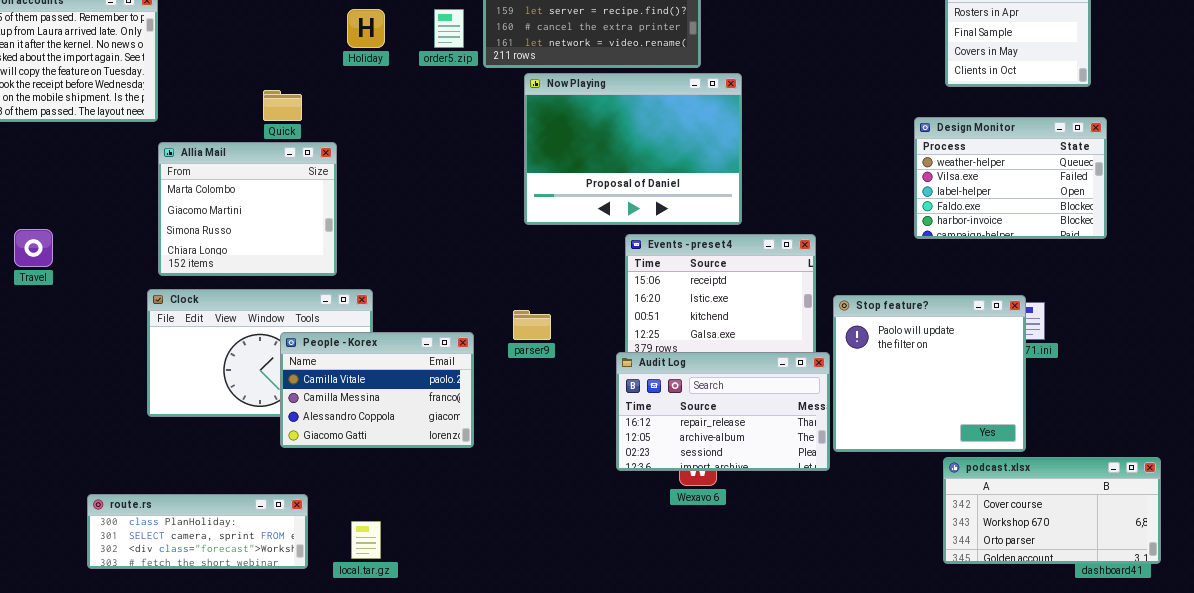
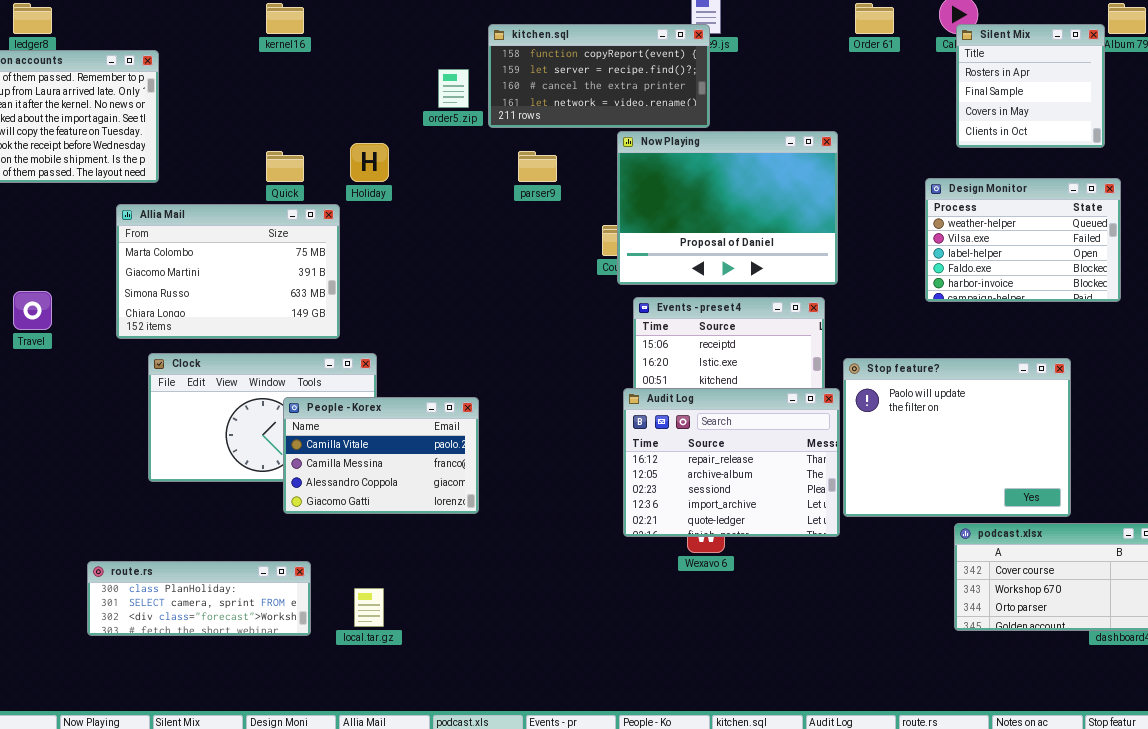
Holiday: [347,9,385,48] -> [350,143,389,182], moved
Now Playing: [524,73,742,225] -> [617,131,838,285], moved
Allia Mail: [158,142,337,276] -> [116,204,340,339], resized
Stop feature?: [833,295,1026,452] -> [843,358,1071,517], resized
parser9: [513,310,551,340] -> [518,151,557,182], moved
Audit Log: [616,352,830,471] -> [623,388,840,537], resized

